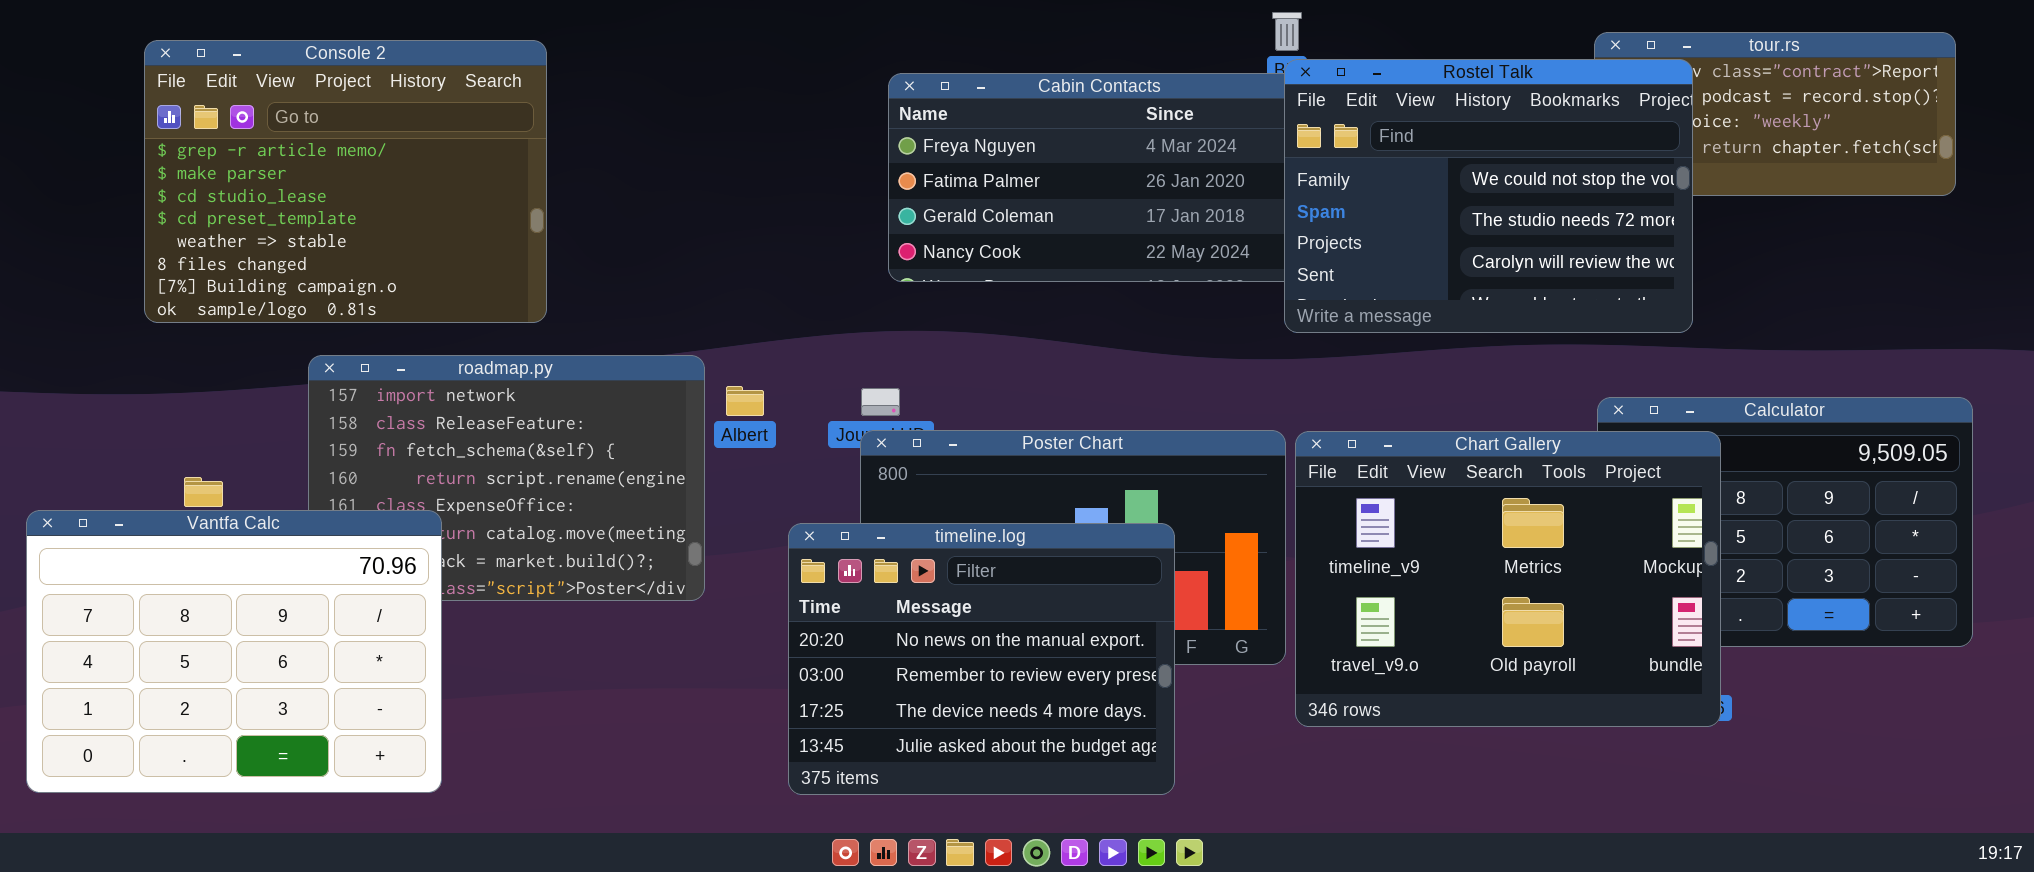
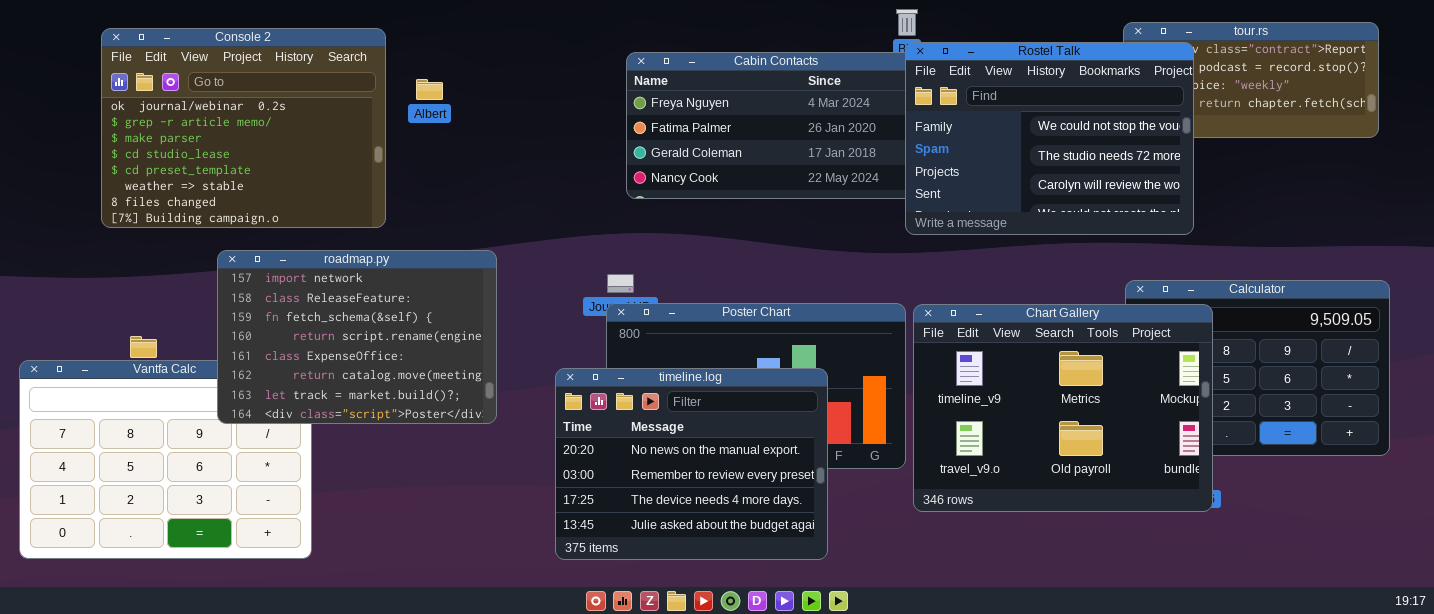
Console 2: [144,40,547,323] -> [101,28,386,228], scrolled up 1 row
roadmap.py: [308,355,705,601] -> [217,250,497,424], raised
Albert: [726,386,764,416] -> [416,79,443,100], moved

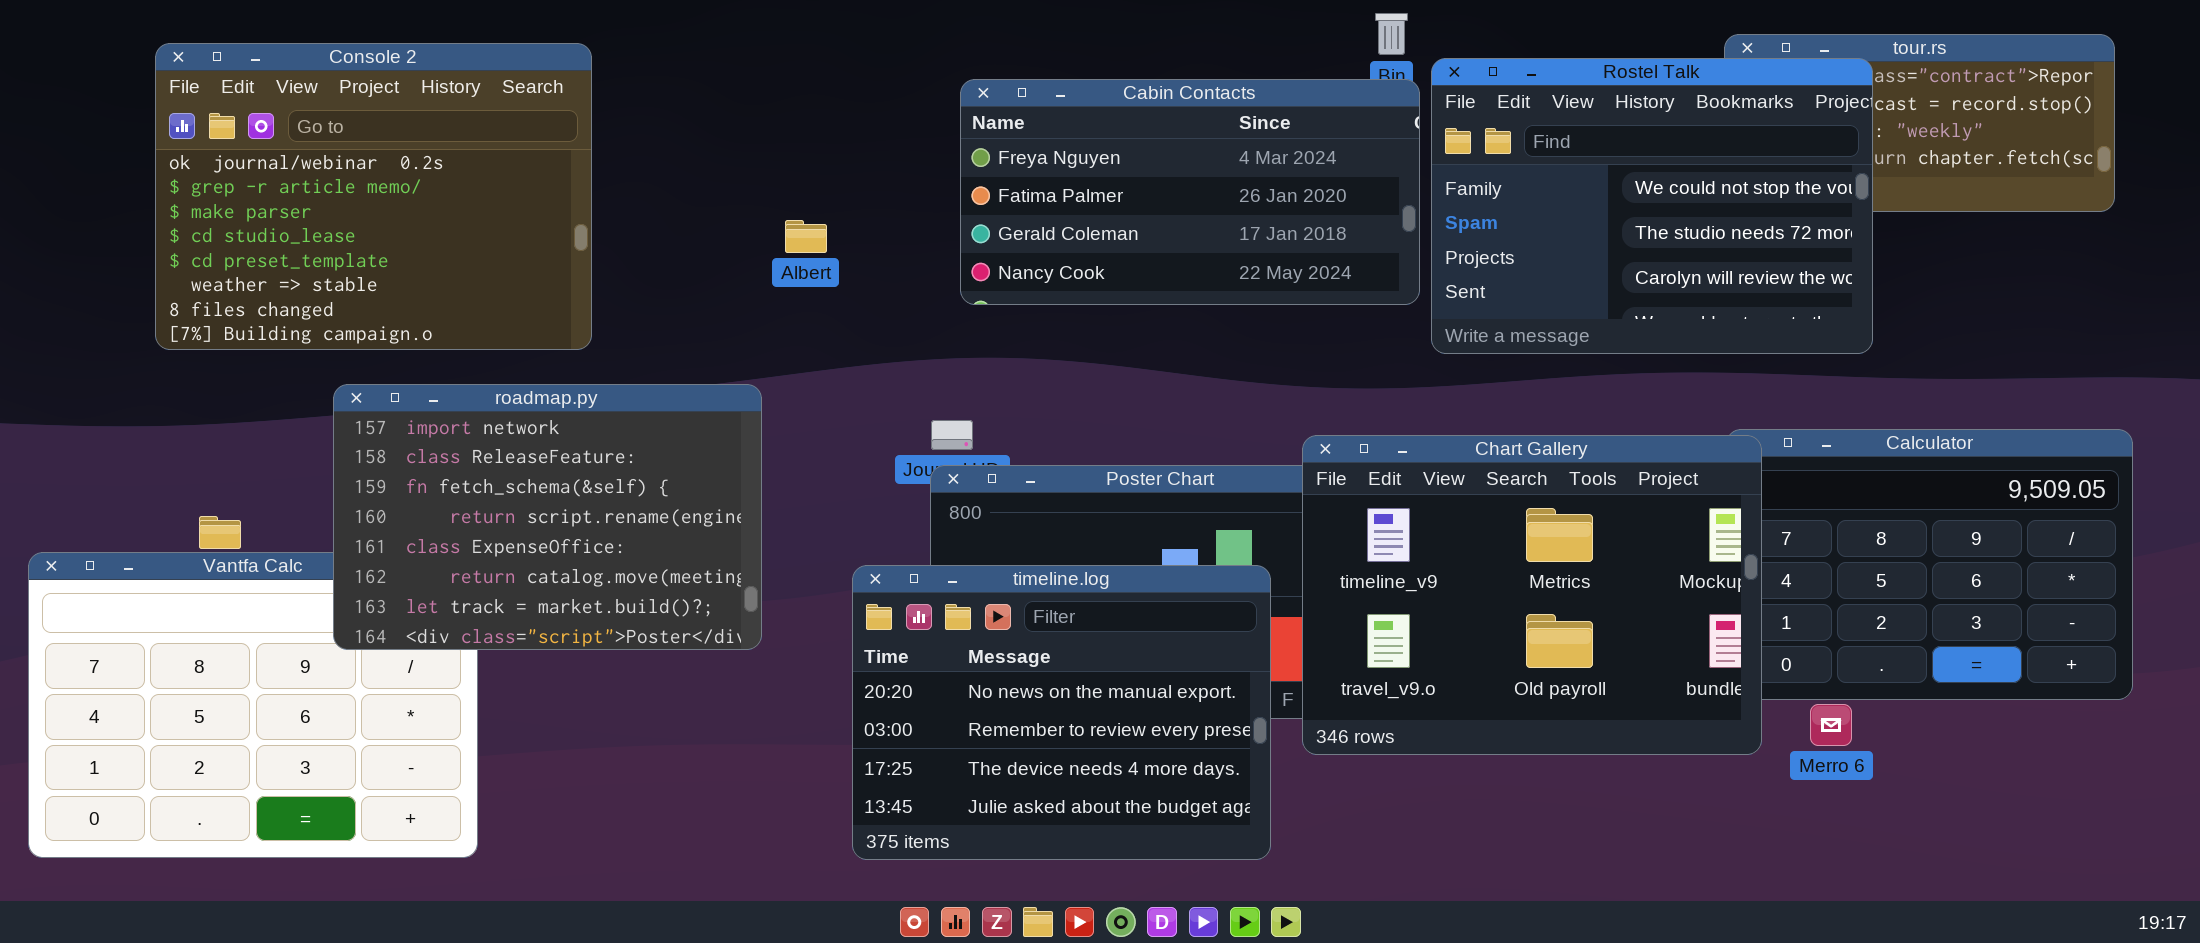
Rostel Talk: [905,42,1194,235] -> [1431,58,1873,354], moved
Albert: [416,79,443,100] -> [785,220,827,253], moved
Chart Gallery: [913,304,1213,512] -> [1302,435,1762,755], moved

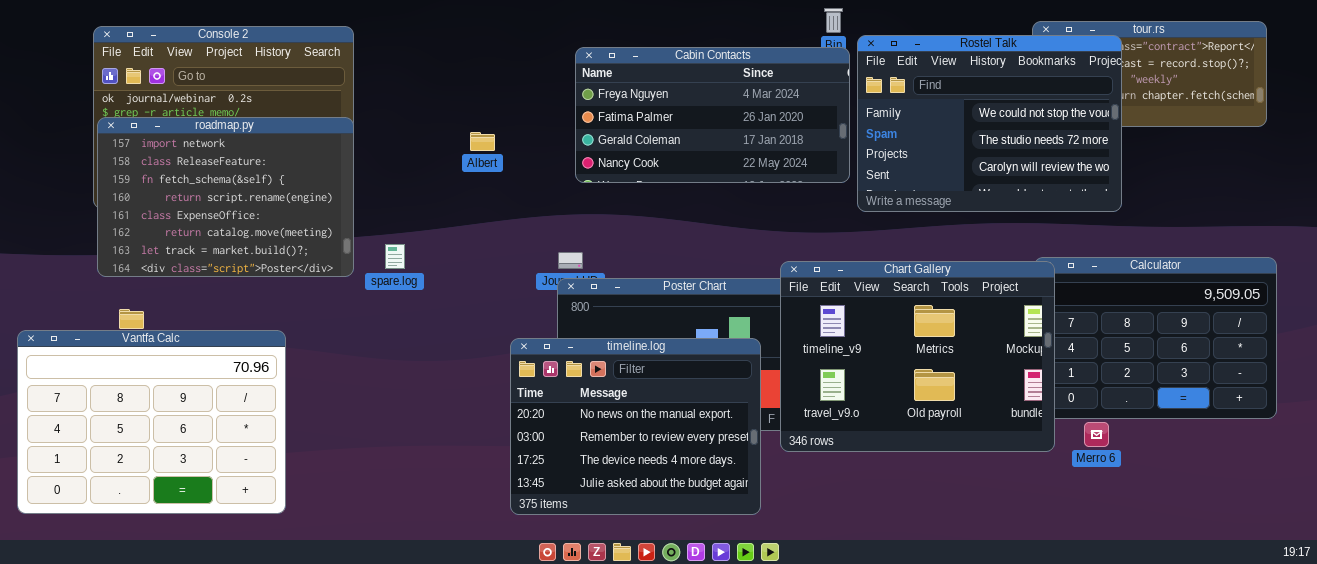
roadmap.py: [333,384,762,650] -> [97,117,354,277], moved

